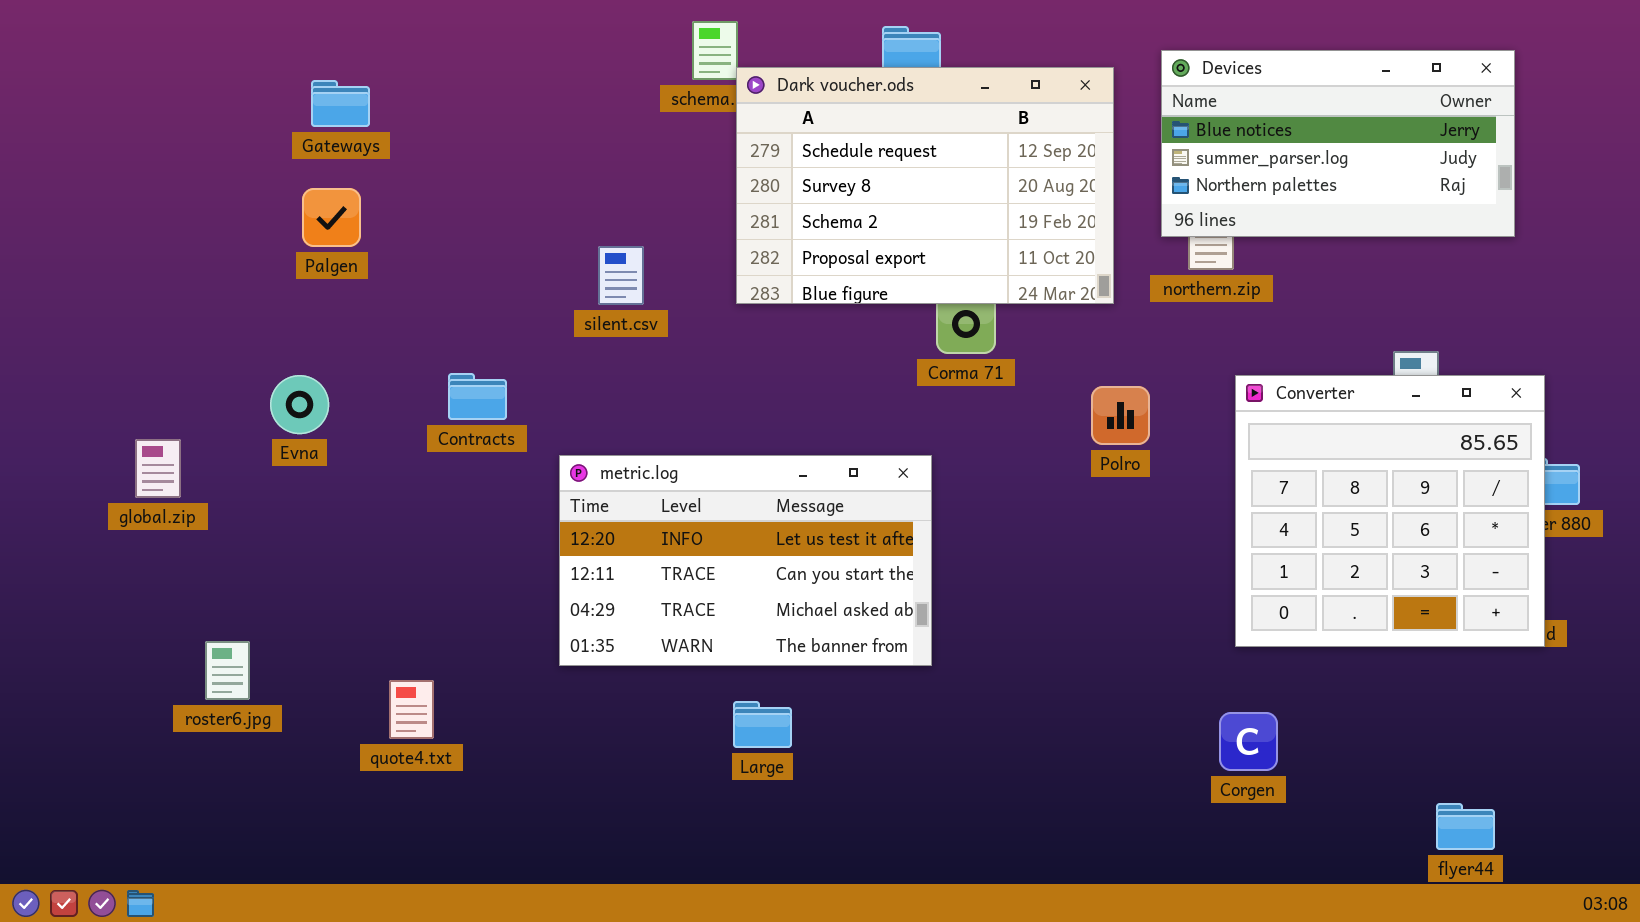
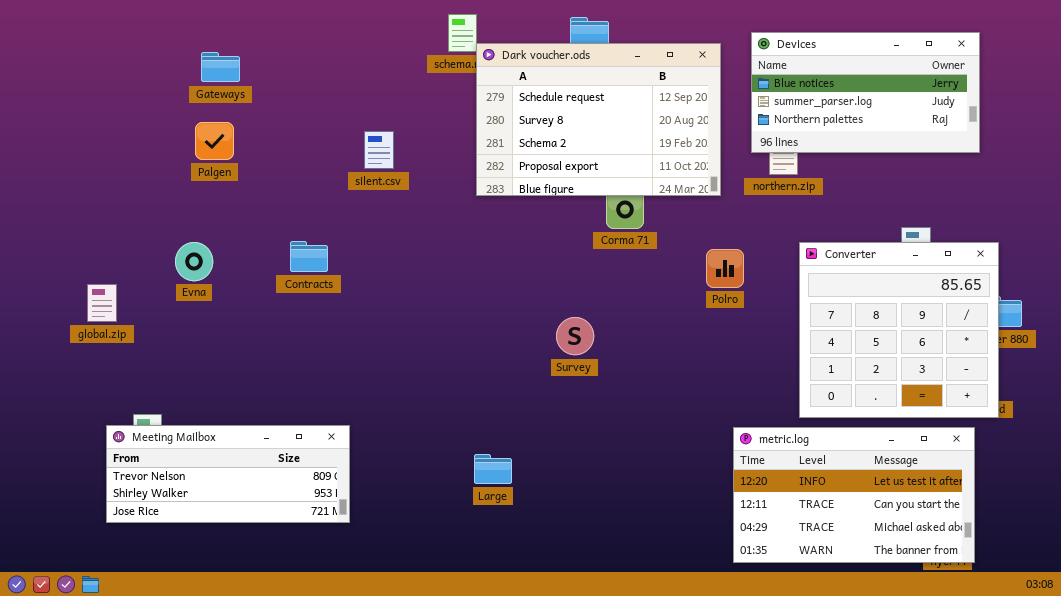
silent.csv: [598,246,644,305] -> [364,131,394,169], moved
metric.log: [559,455,932,666] -> [733,427,975,563], moved
Meeting Mailbox: none -> [106,425,350,523], opened

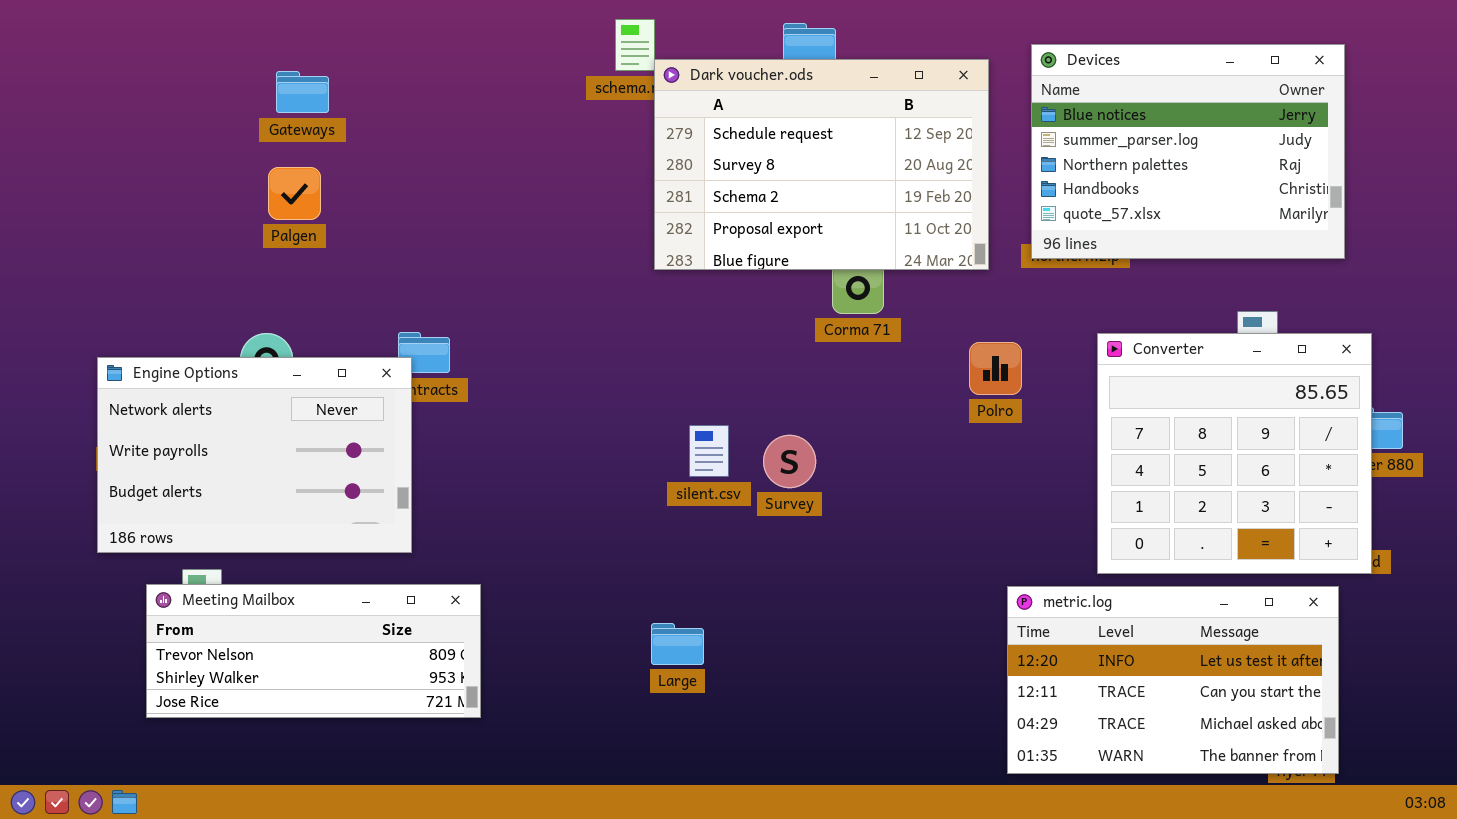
Devices: [751,32,980,153] -> [1031,44,1345,259], resized
silent.csv: [364,131,394,169] -> [689,425,729,477], moved
Engine Options: none -> [97,357,412,553], opened

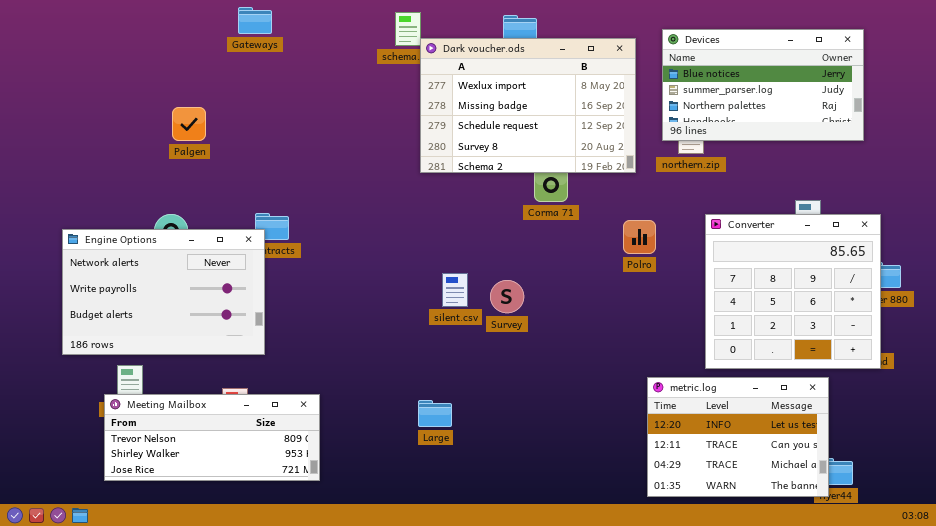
Devices: [1031,44,1345,259] -> [662,29,864,141], resized
Dark voucher.ods: [654,59,989,270] -> [420,38,636,173], scrolled up 2 rows
Gateways: [276,71,329,113] -> [238,7,272,34], moved
Meeting Mailbox: [146,584,481,718] -> [104,394,320,481], moved
metric.log: [1007,586,1339,774] -> [647,377,829,497], resized

